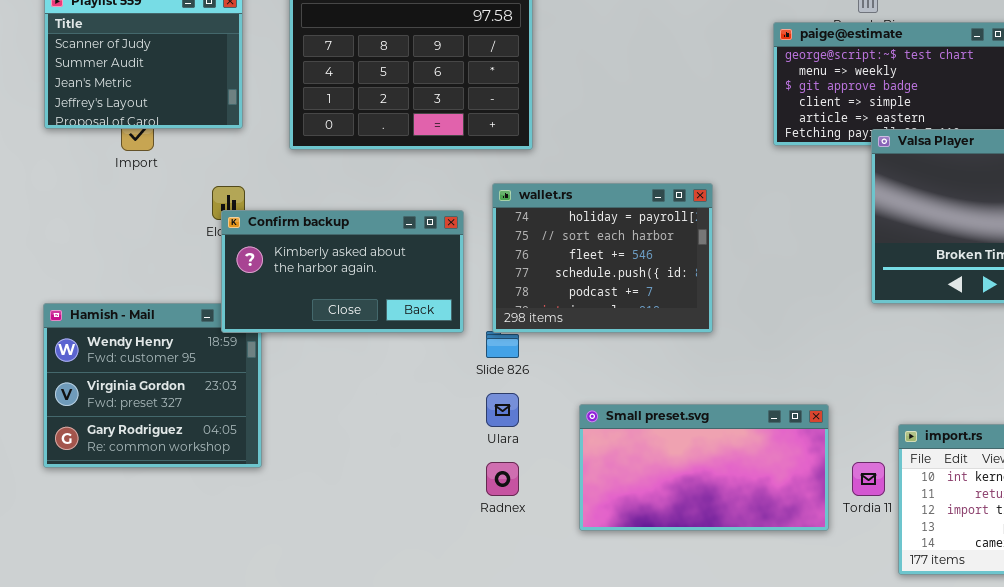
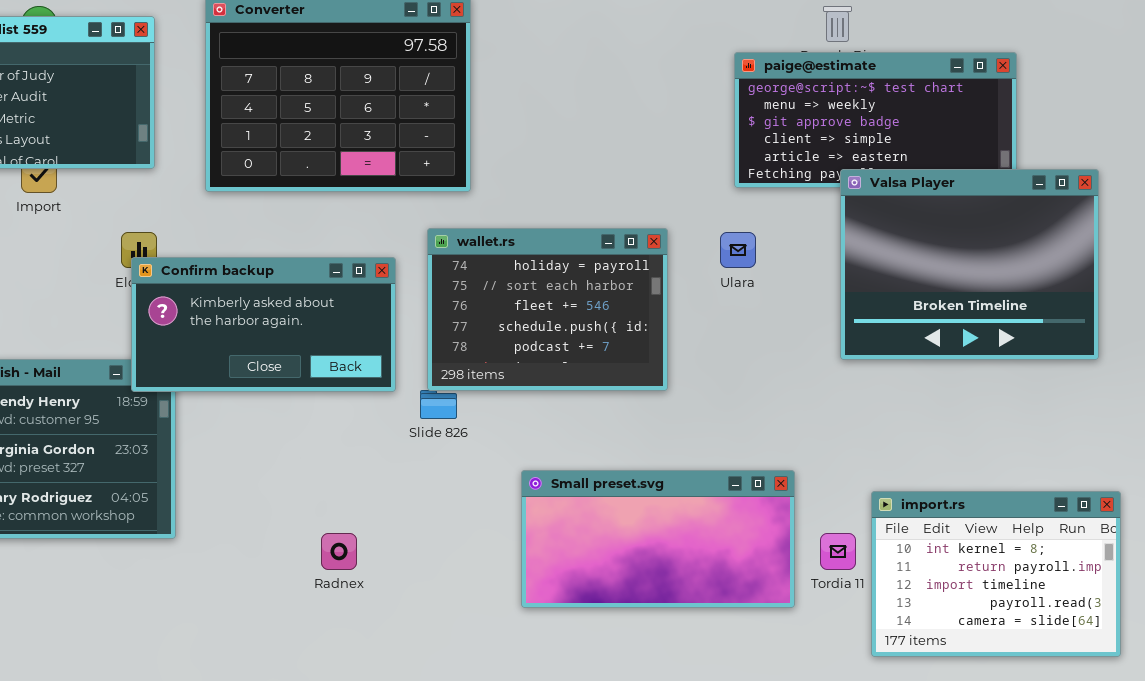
Ulara: [486,393,519,427] -> [720,232,756,268], moved
Radnex: [486,462,519,496] -> [321,533,357,570], moved

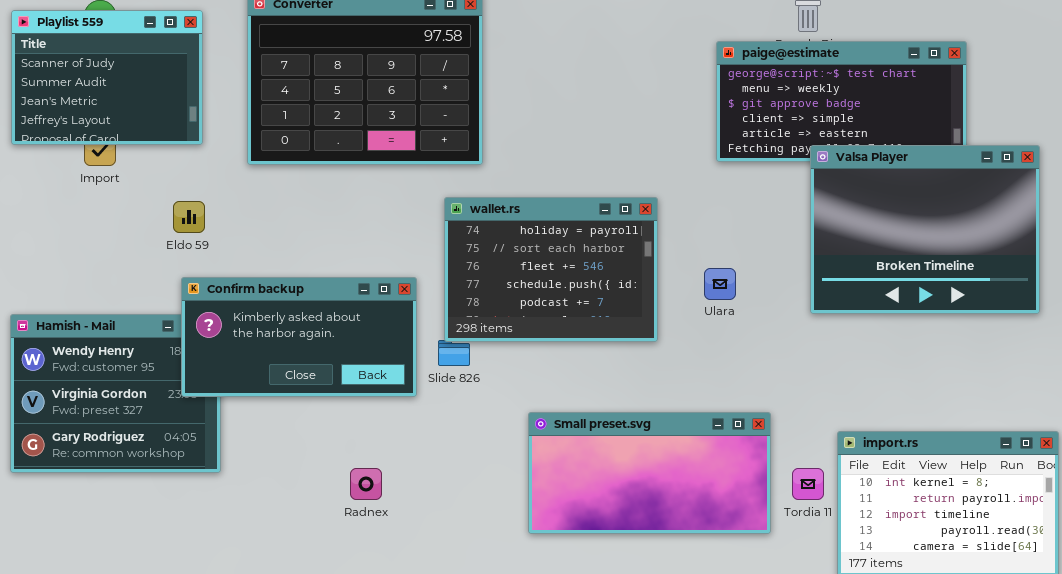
Ulara: [720,232,756,268] -> [704,268,736,300], moved
Confirm backup: [131,257,396,392] -> [181,277,417,397], moved

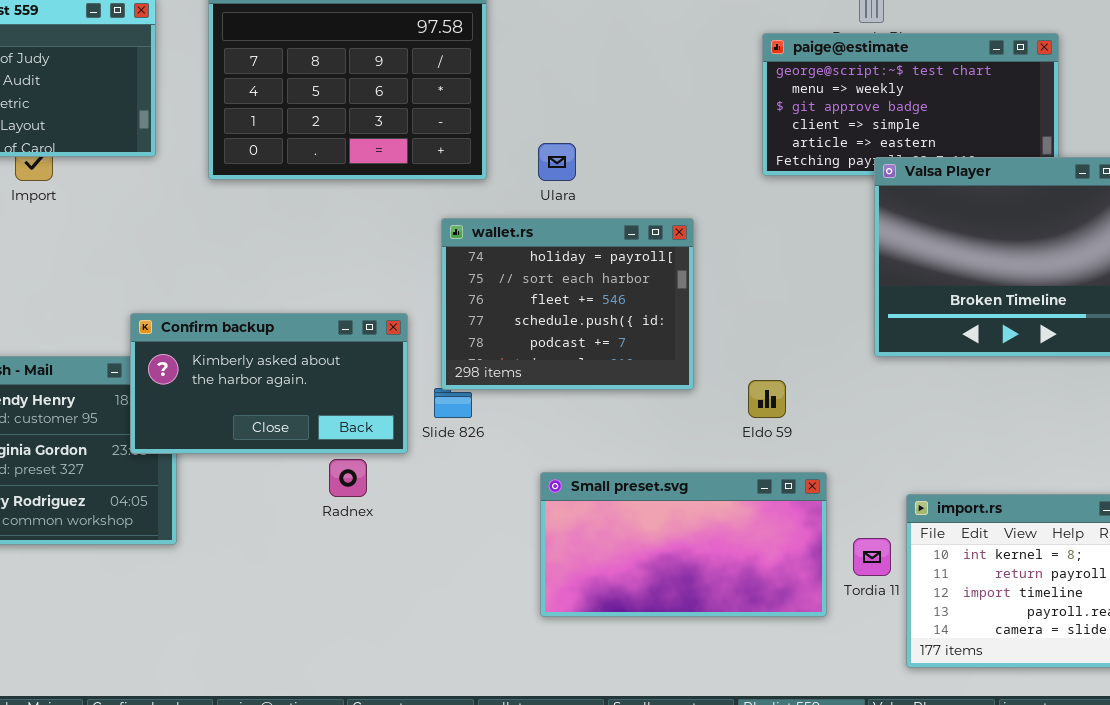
Eldo 59: [173,201,205,233] -> [748,380,786,418], moved
Ulara: [704,268,736,300] -> [538,143,576,181], moved
Radnex: [350,468,382,500] -> [329,459,367,497], moved

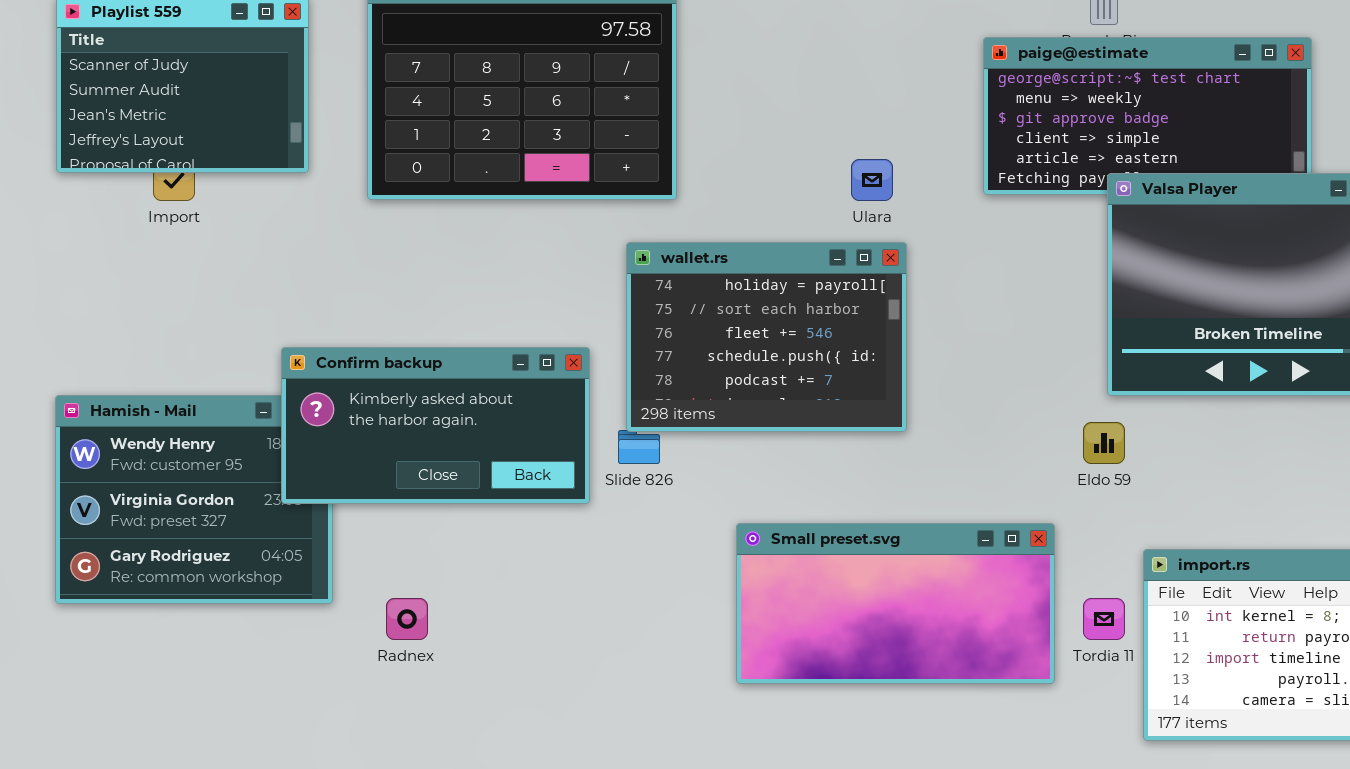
Ulara: [538,143,576,181] -> [851,159,893,201], moved
Eldo 59: [748,380,786,418] -> [1083,422,1125,464], moved
Radnex: [329,459,367,497] -> [386,598,428,640], moved

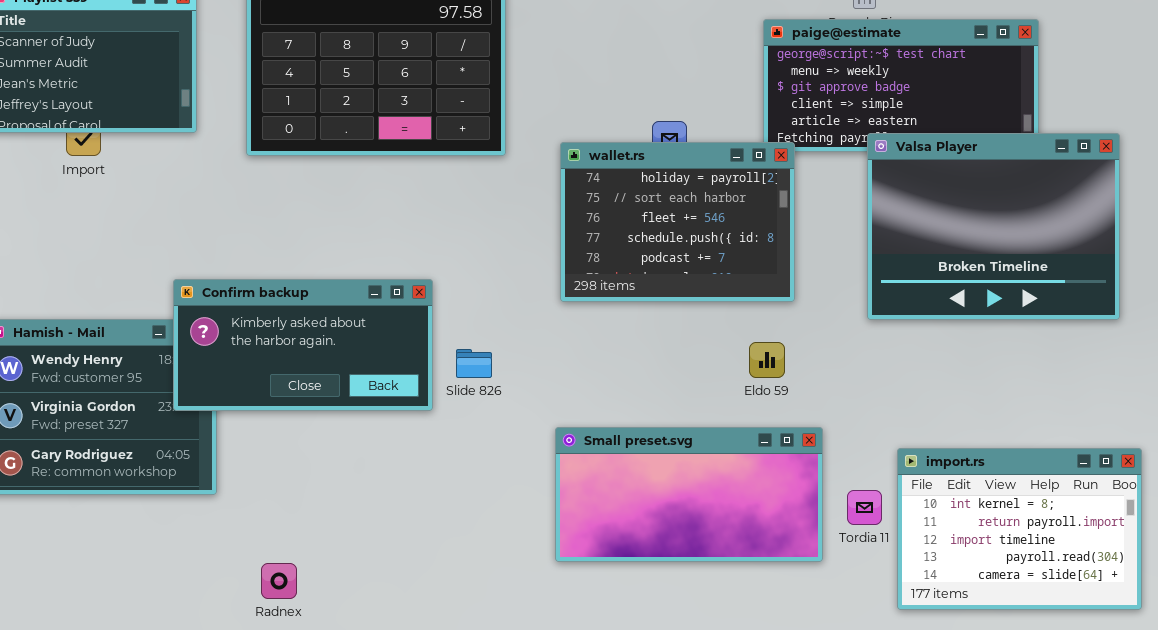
wallet.rs: [626,242,907,432] -> [560,142,795,302], moved
Eldo 59: [1083,422,1125,464] -> [749,342,785,378], moved
Radnex: [386,598,428,640] -> [261,563,297,599], moved

